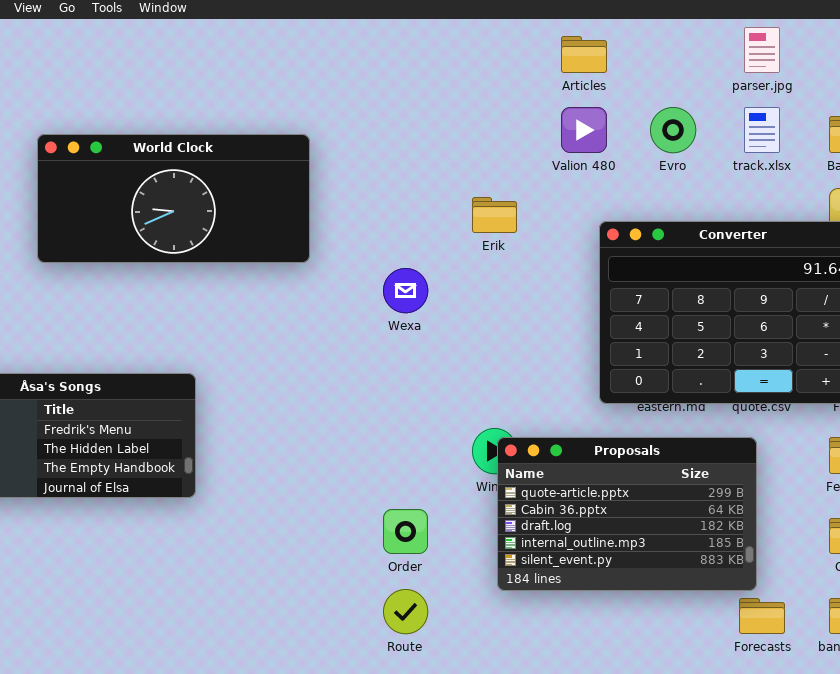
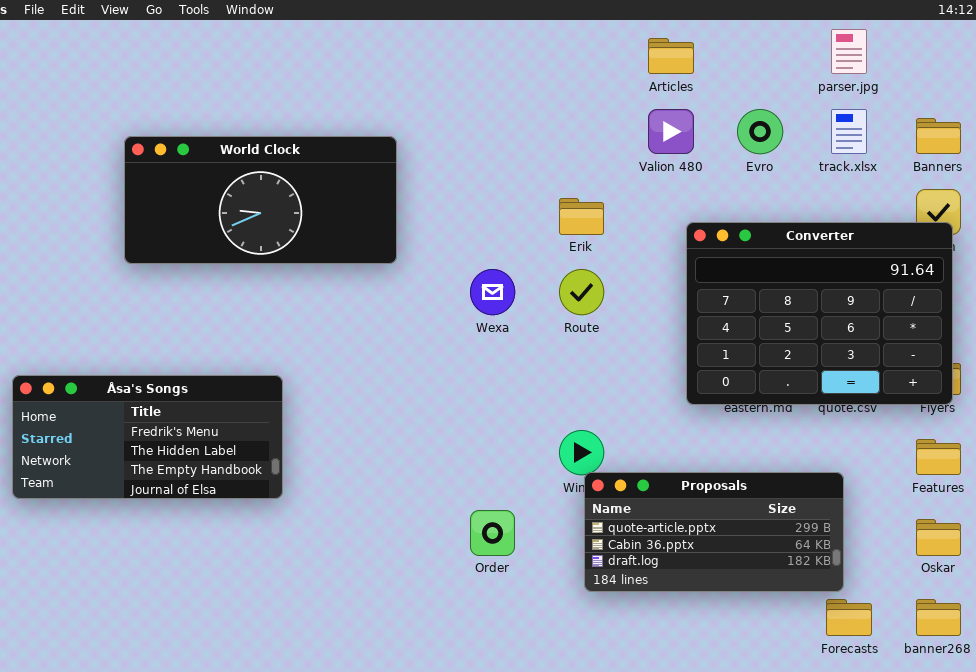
Proposals: [497,437,757,591] -> [584,472,844,592], resized
Route: [383,589,428,634] -> [559,269,604,315], moved

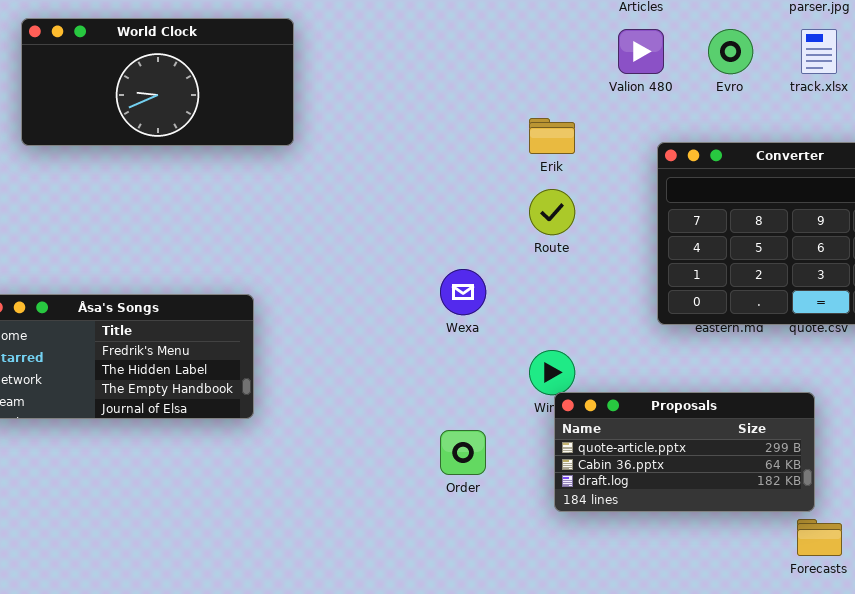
World Clock: [124,136,397,264] -> [21,18,294,146], moved
Wexa: [470,269,515,315] -> [440,269,486,315], moved

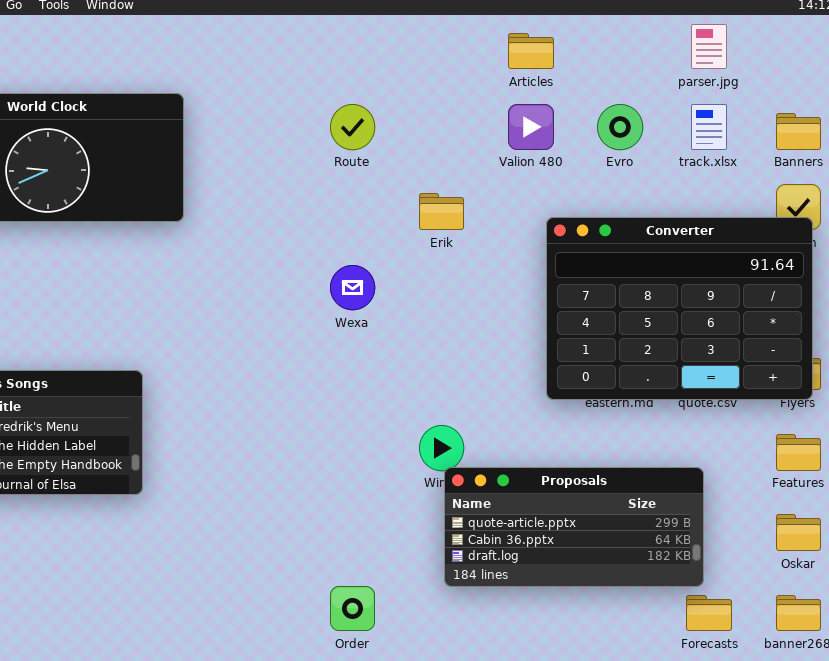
Route: [529,189,575,235] -> [330,104,375,150], moved
Wexa: [440,269,486,315] -> [330,265,375,310], moved
Order: [440,430,486,475] -> [330,586,375,631], moved

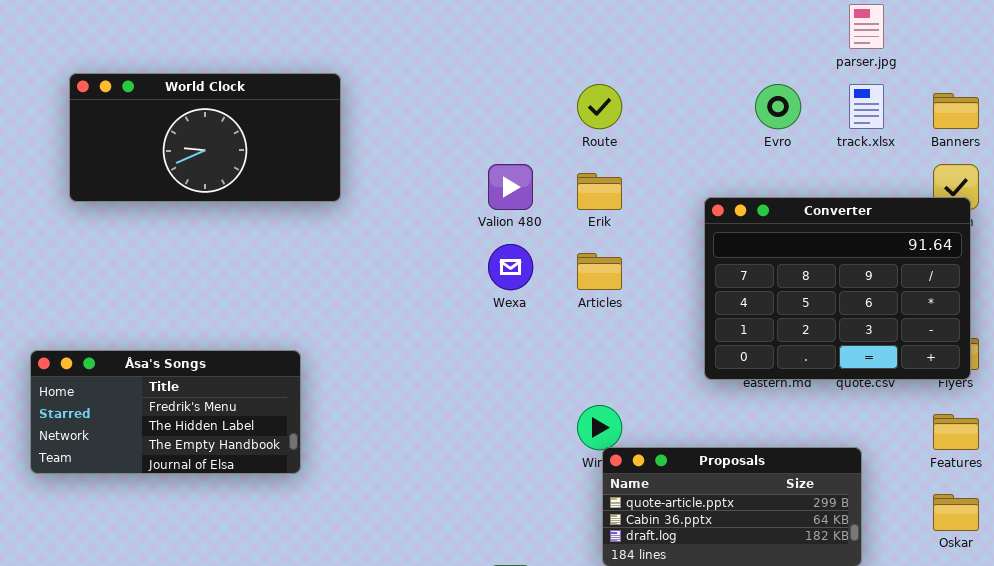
Articles: [508,33,554,69] -> [577,253,622,290], moved
Route: [330,104,375,150] -> [577,84,622,129], moved
Valion 480: [508,104,554,150] -> [488,164,533,210], moved

